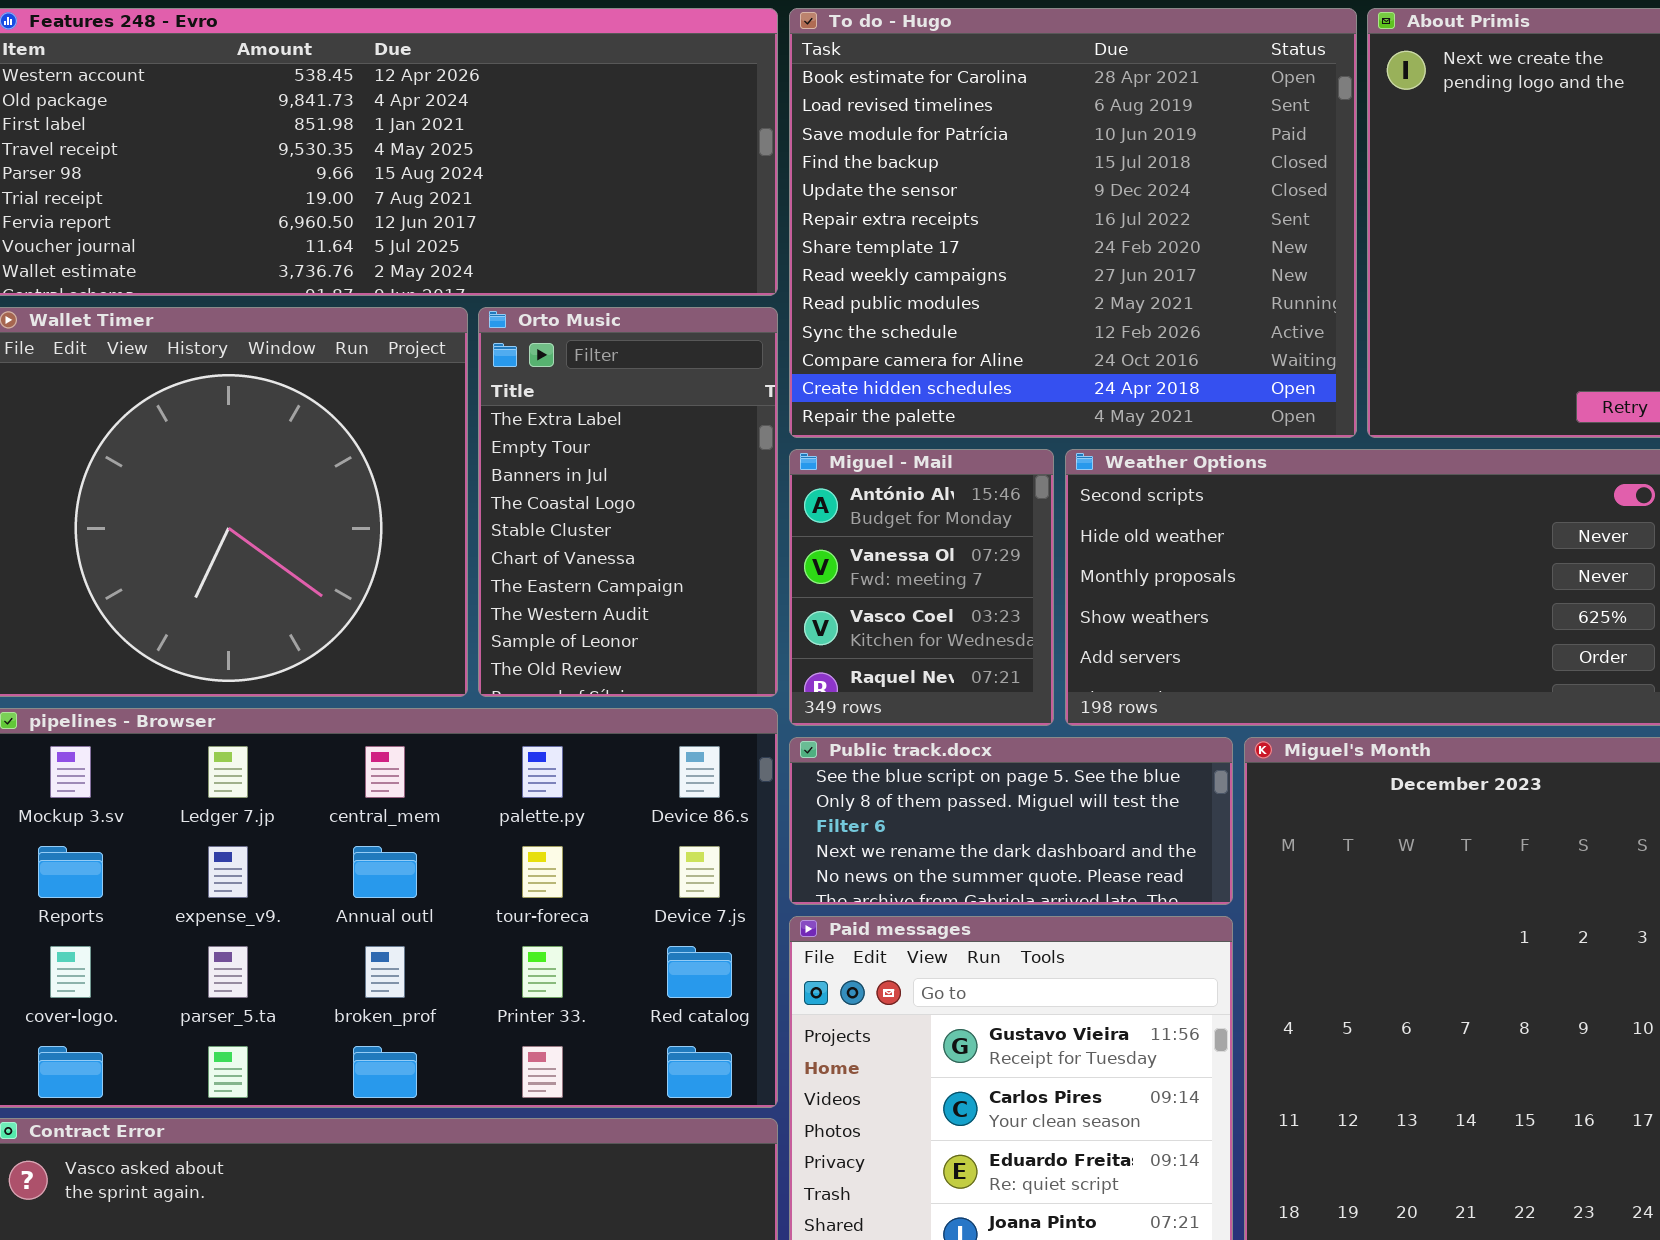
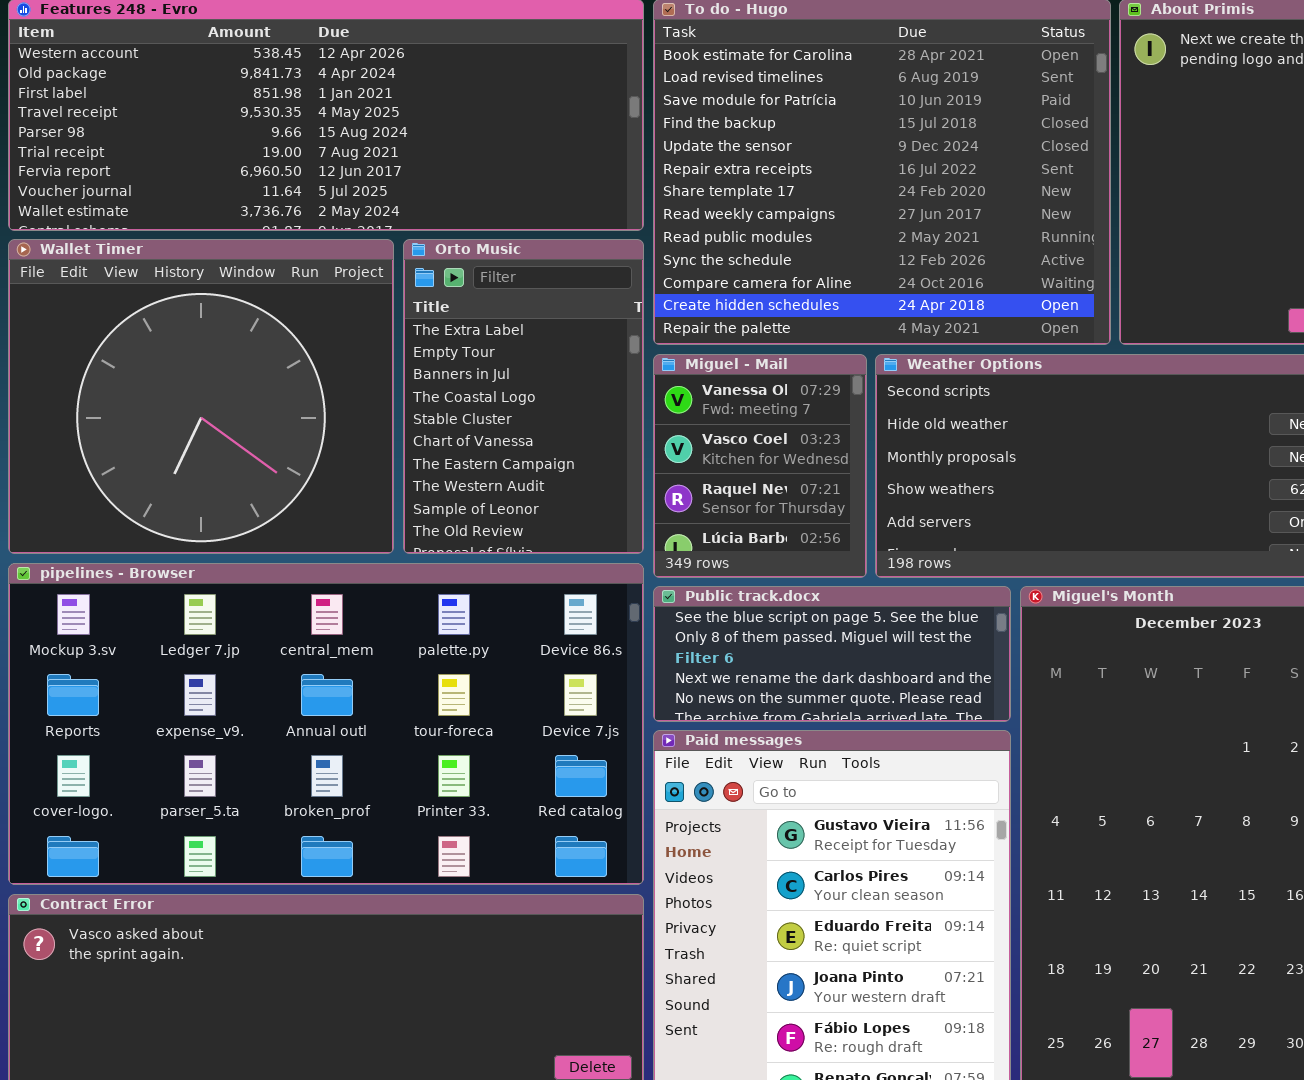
Miguel - Mail: [789,449,1054,726] -> [653,354,867,578], scrolled down 1 row

